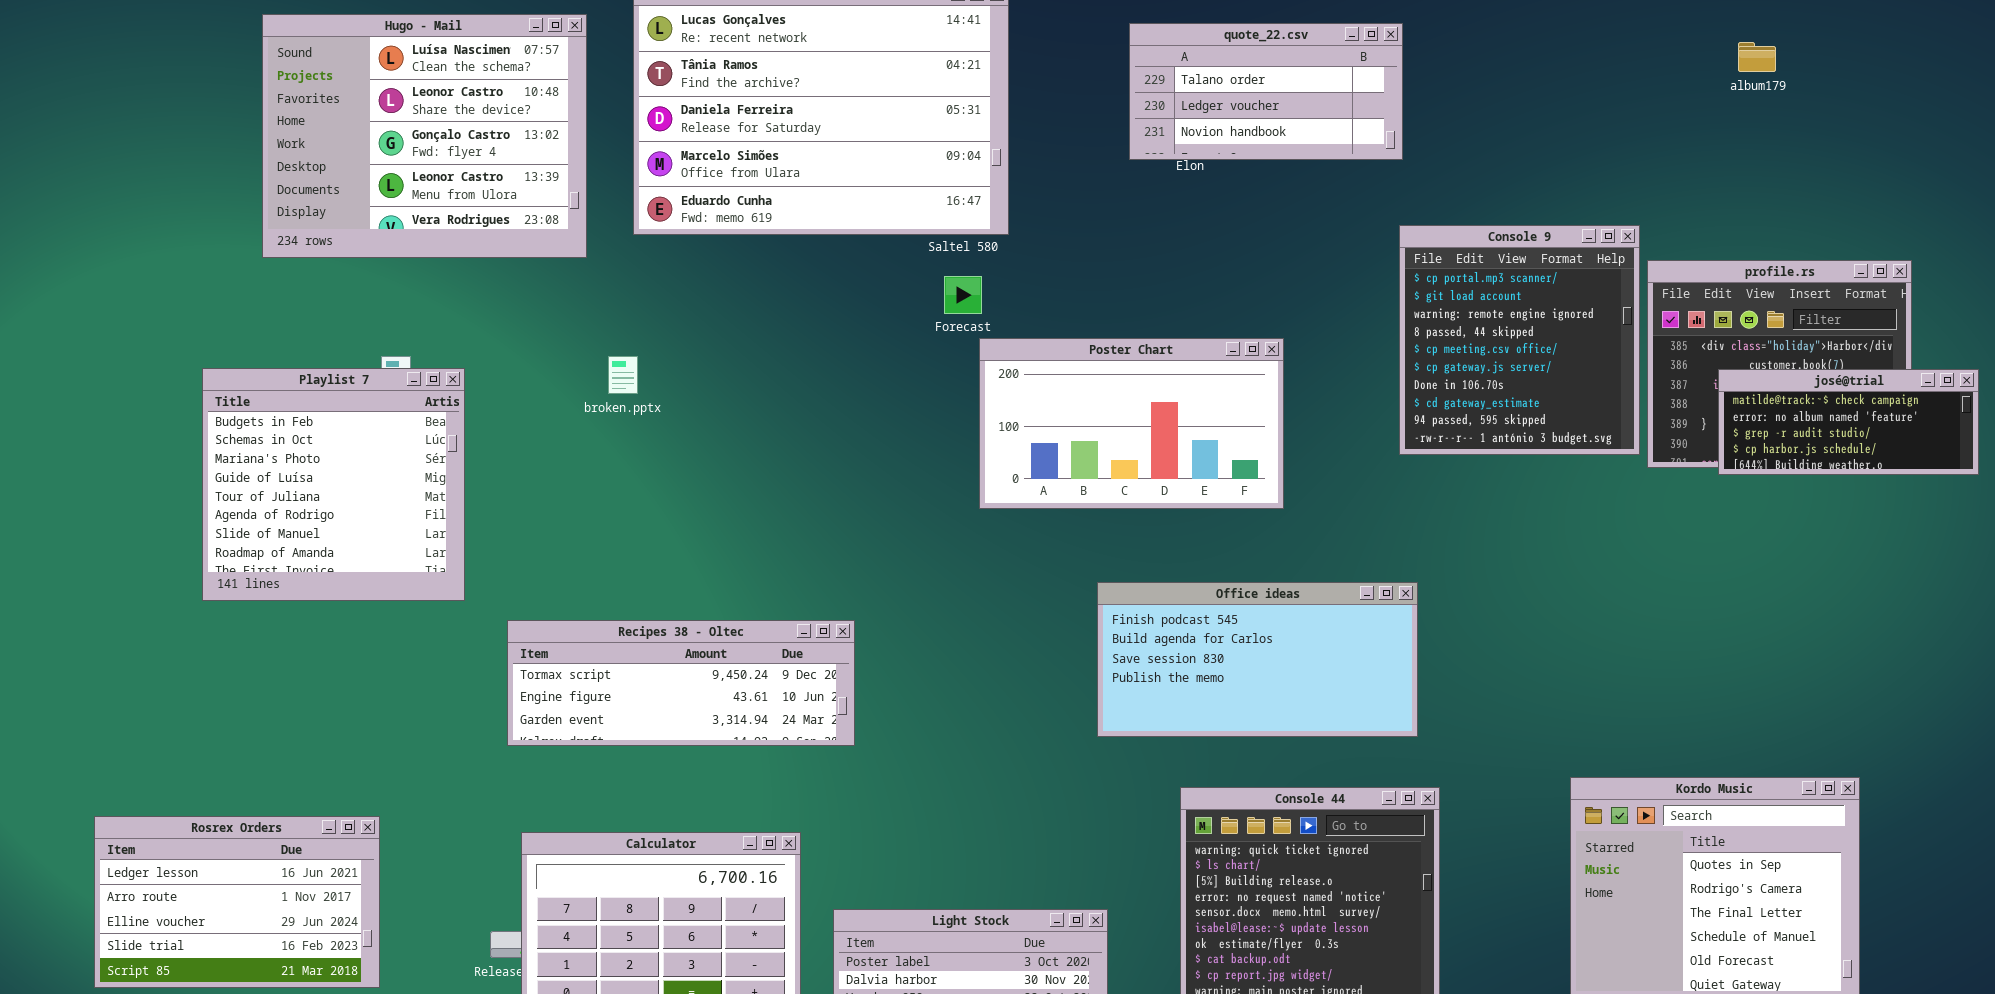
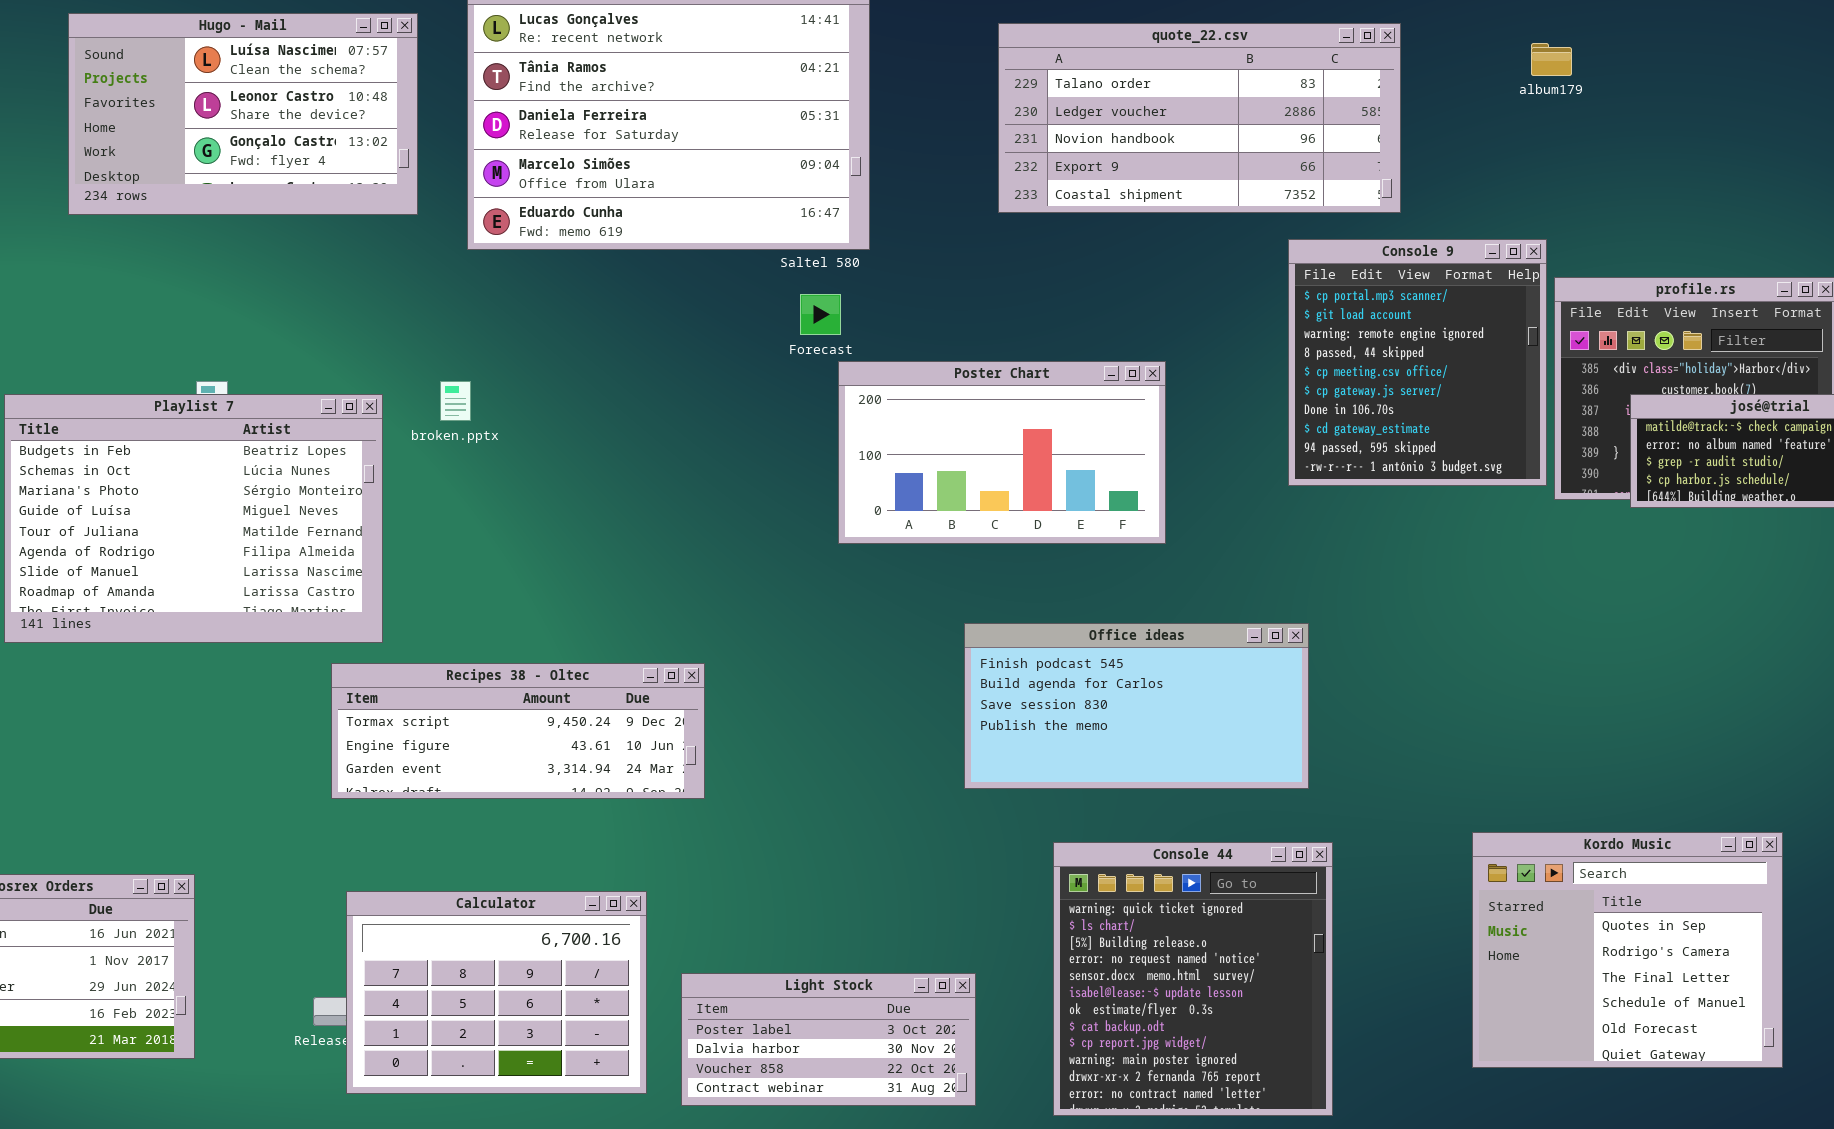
Hugo - Mail: [262,14,587,258] -> [68,13,418,215], resized
quote_22.csv: [1129,23,1403,160] -> [998,23,1401,213], resized
album179: [1738,42,1776,72] -> [1531,43,1572,76], moved
Playlist 7: [202,368,465,601] -> [4,394,383,643], resized

